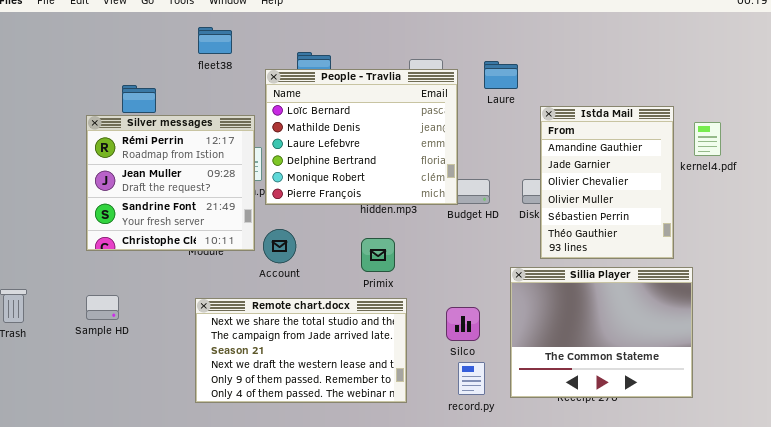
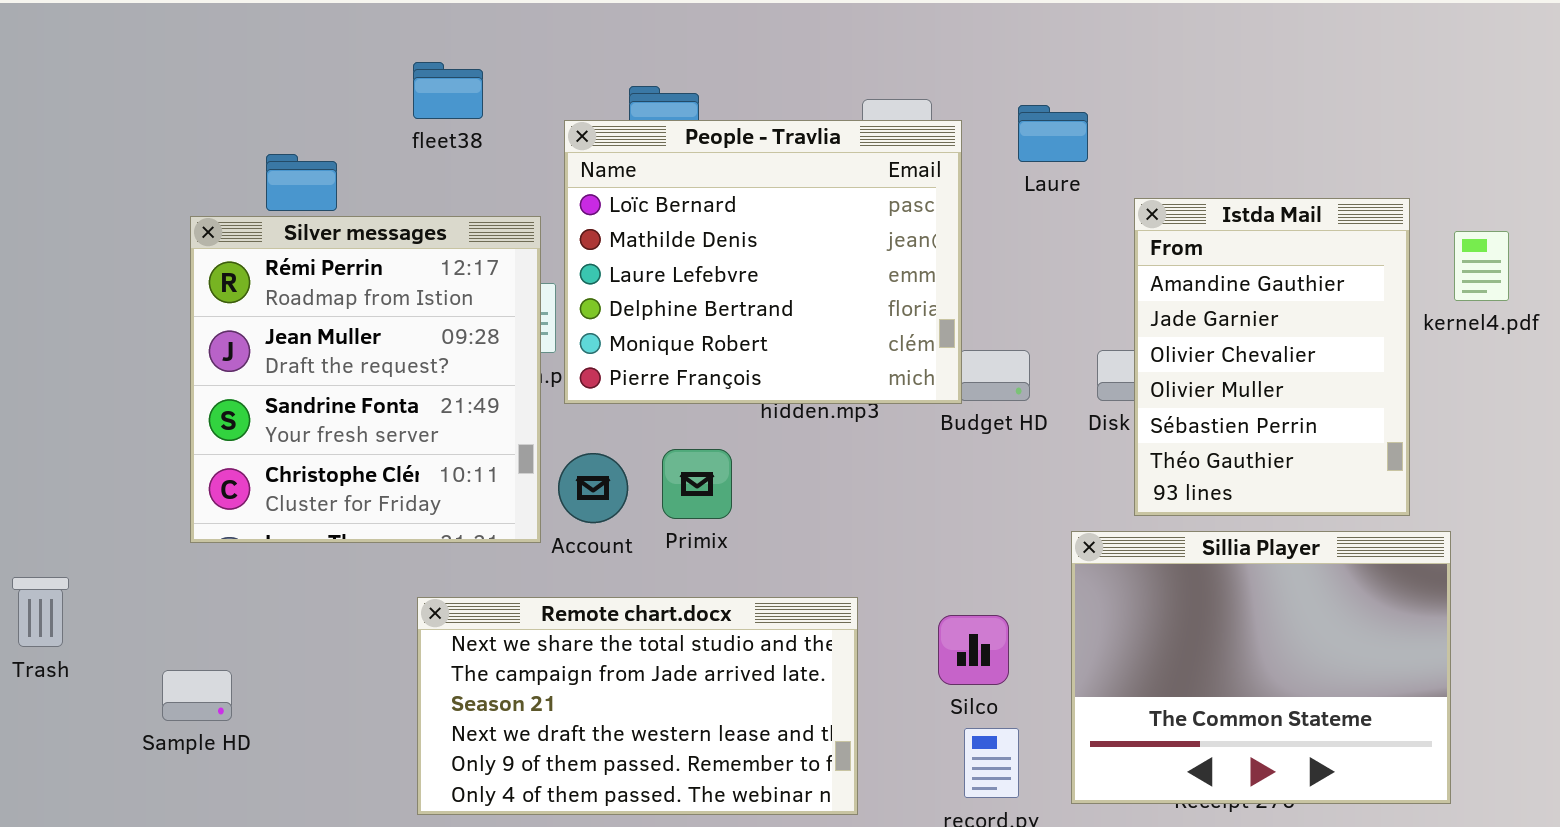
fleet38: [198,27,232,54] -> [413,62,483,119], moved
Silver messages: [86,115,255,251] -> [190,216,541,543], resized
Primix: [361,238,395,272] -> [662,449,732,519], moved
Sample HD: [86,295,119,320] -> [162,670,232,721], moved

